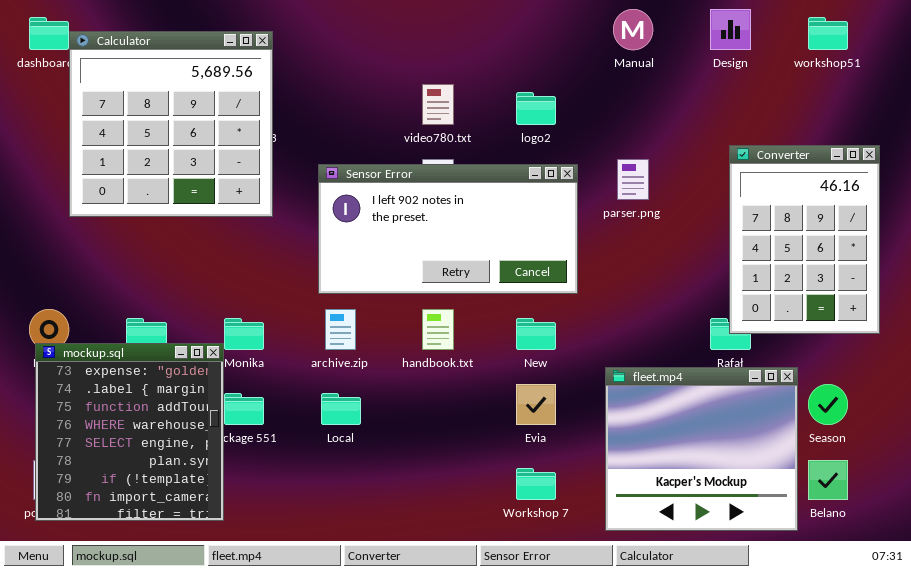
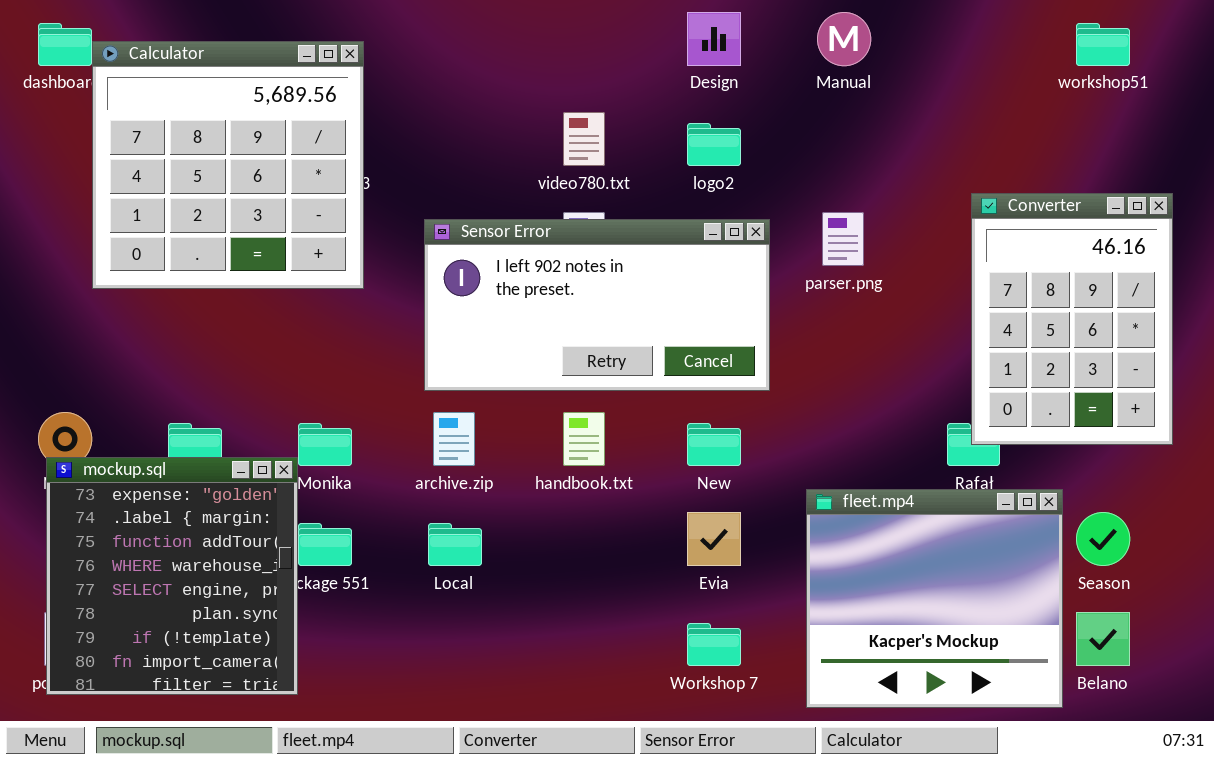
Design: [710,9,751,50] -> [687,12,741,66], moved

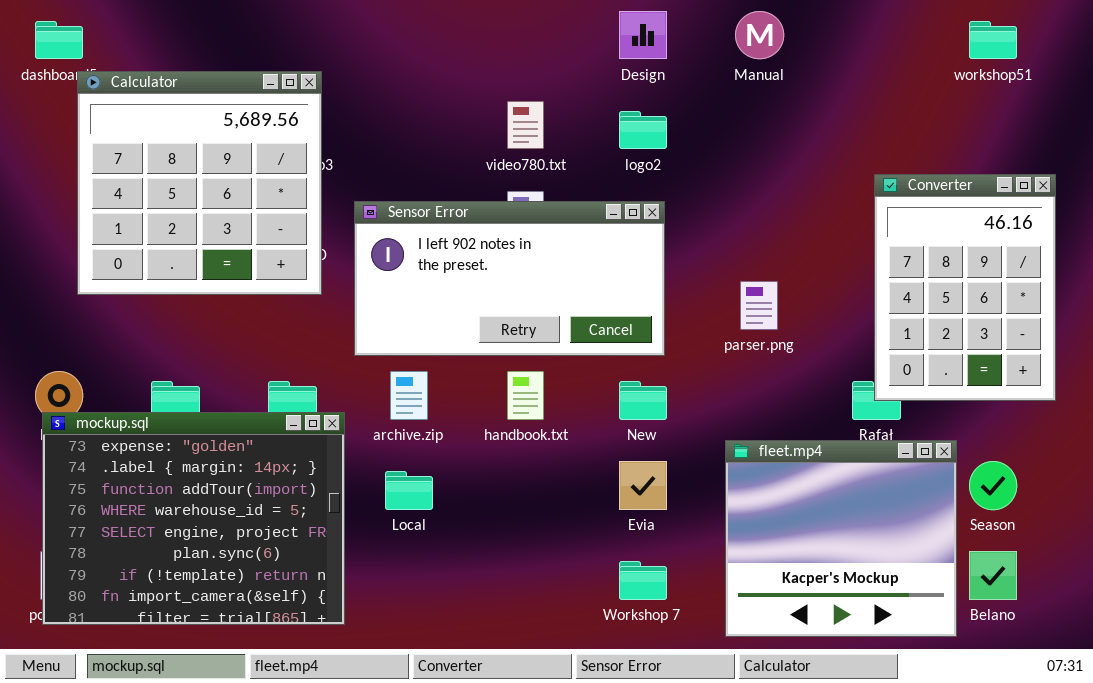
Calculator: [92,41,364,289] -> [77,71,322,295], moved
parser.png: [822,212,864,266] -> [740,281,778,330], moved
Sensor Error: [424,219,770,391] -> [354,201,665,356], moved
mockup.sql: [46,457,298,695] -> [42,412,345,625], resized

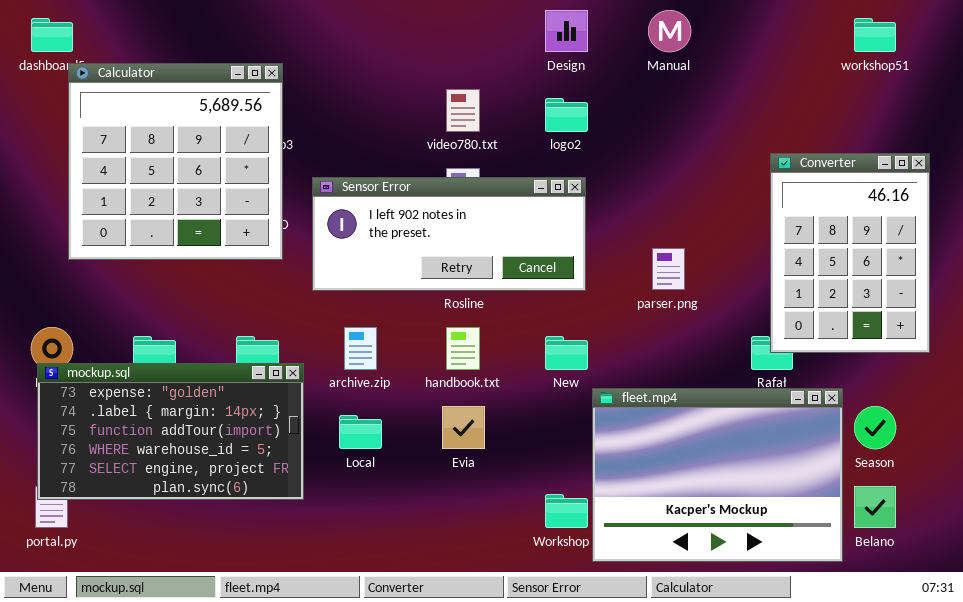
Sensor Error: [354,201,665,356] -> [312,177,586,291], resized
mockup.sql: [42,412,345,625] -> [37,363,304,500], resized
fleet.mp4: [725,440,957,637] -> [592,388,843,562], resized
Evia: [619,461,667,510] -> [442,406,485,449], moved

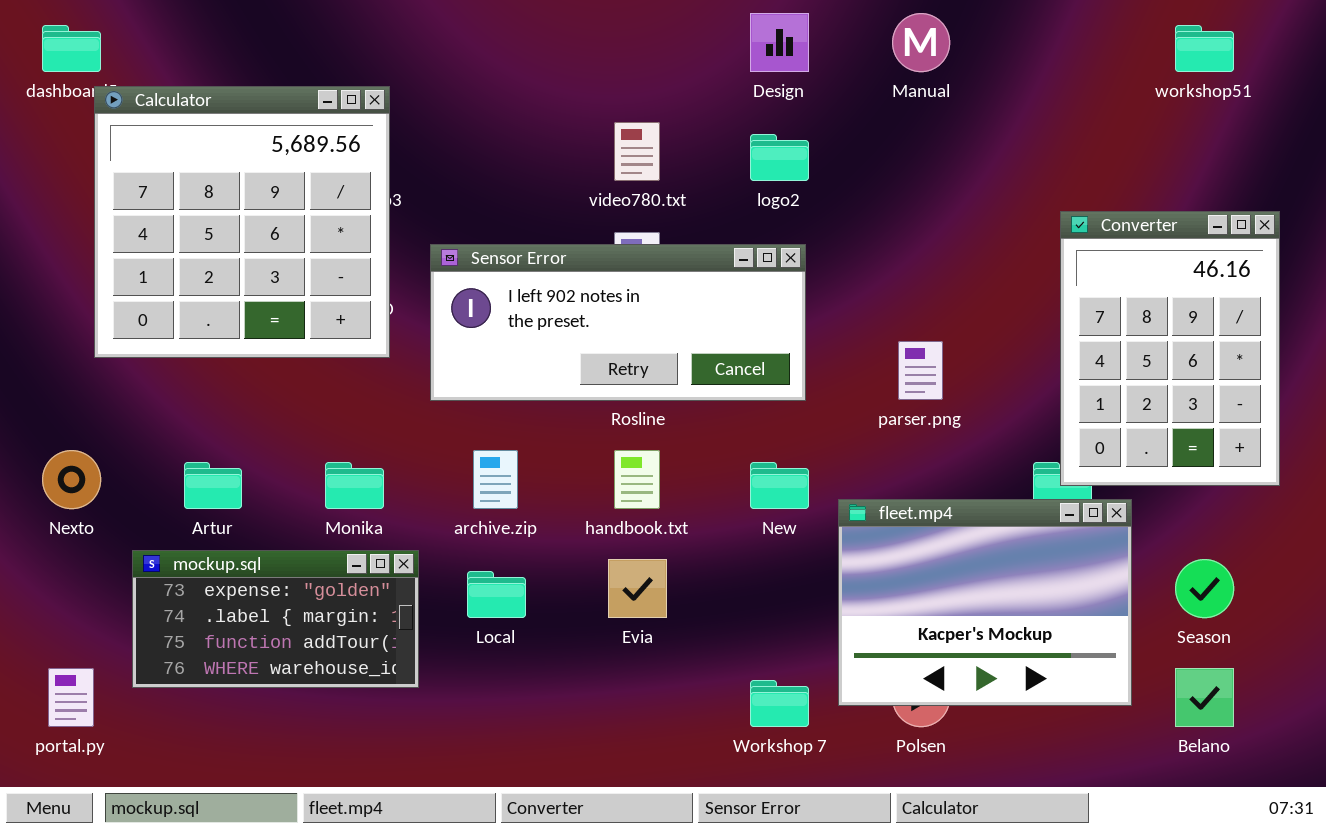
mockup.sql: [37,363,304,500] -> [132,550,419,688], resized
fleet.mp4: [592,388,843,562] -> [838,499,1132,706], moved, resized

